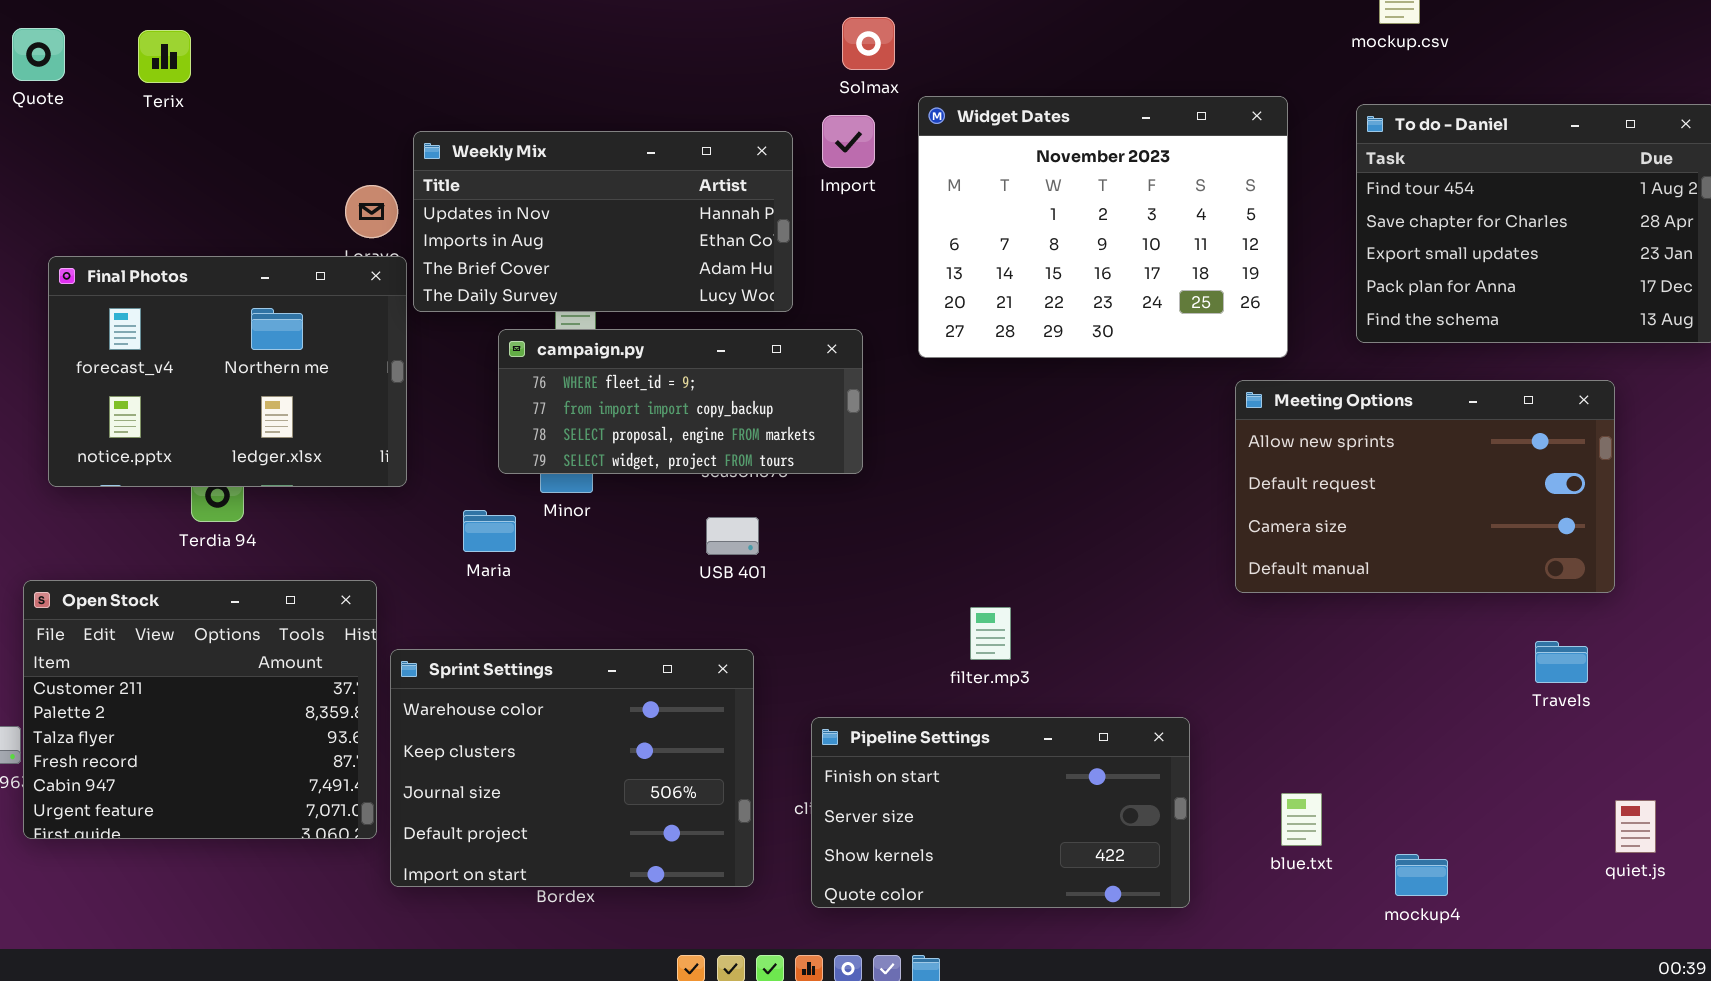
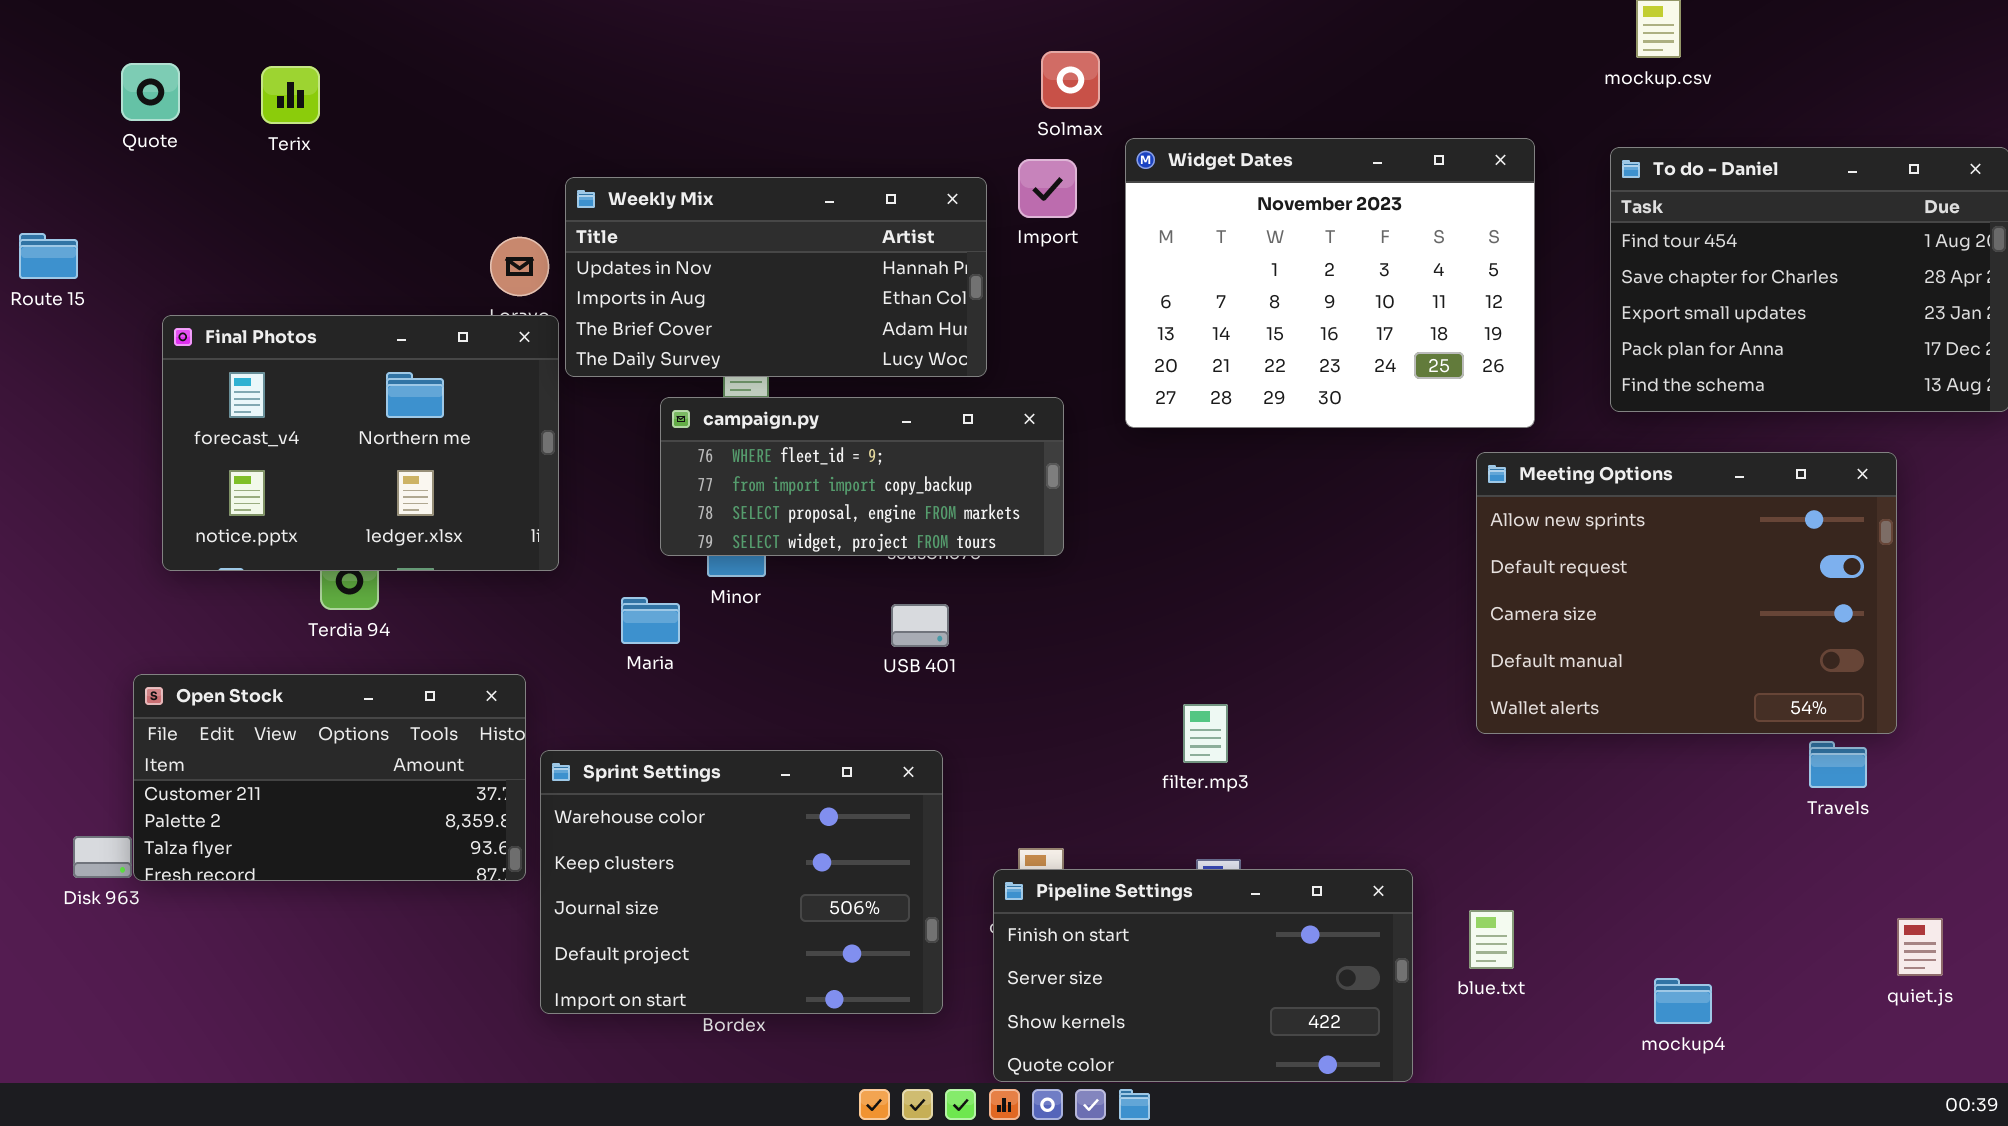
Meeting Options: [1235,380,1615,593] -> [1476,452,1897,734], resized
Open Stock: [23,580,377,839] -> [133,674,526,881], resized
Pipeline Settings: [811,717,1190,908] -> [993,869,1413,1082], moved
blue.txt: [1281,793,1322,846] -> [1469,910,1514,969], moved

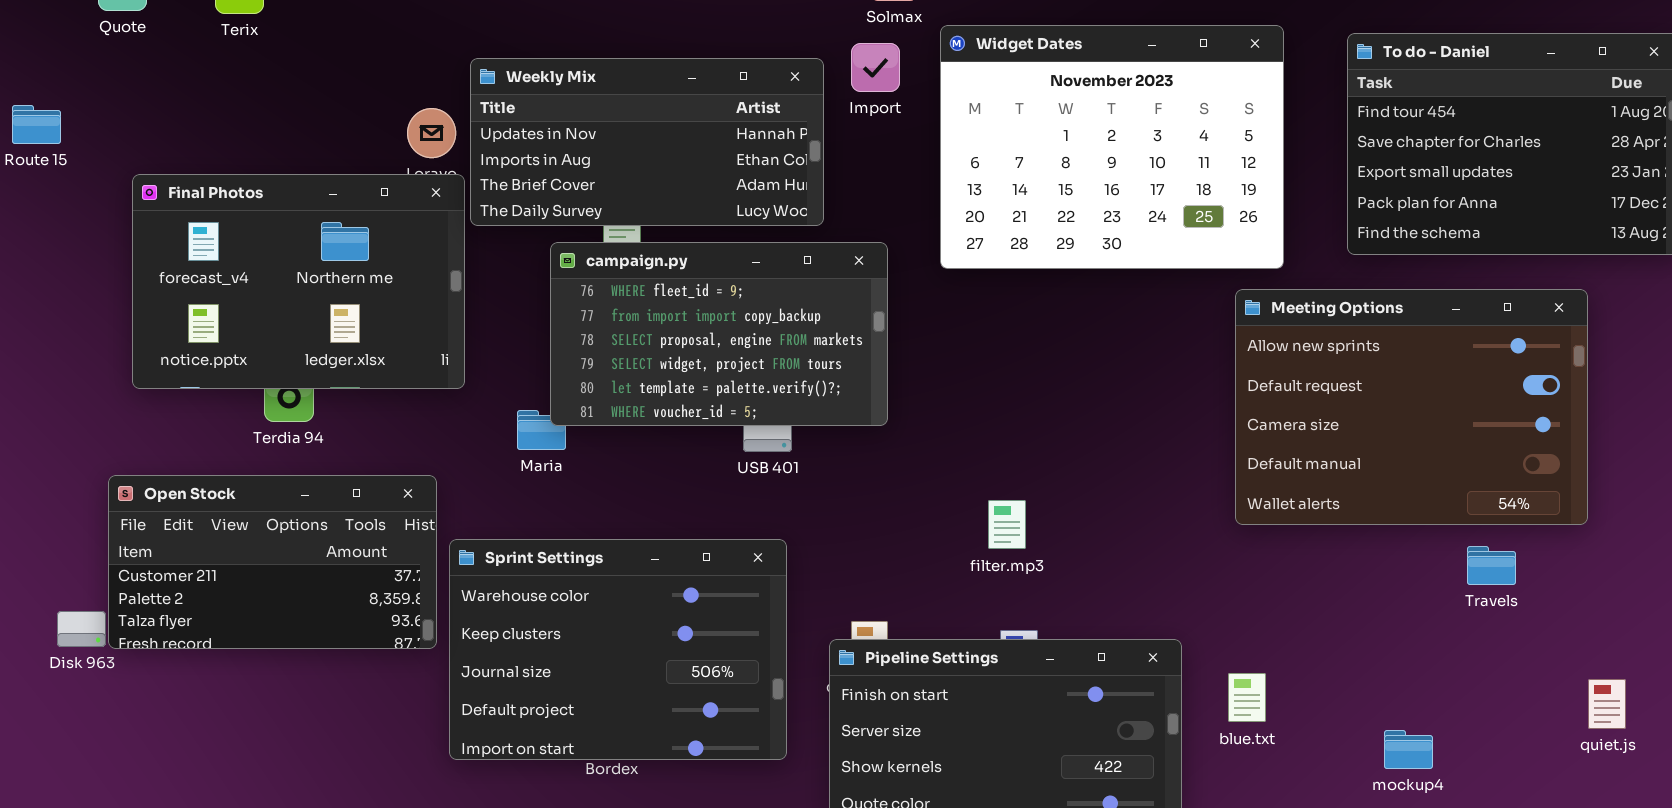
campaign.py: [660,397,1064,556] -> [550,242,888,426], resized
Travels: [1809,741,1867,788] -> [1467,546,1516,585], moved

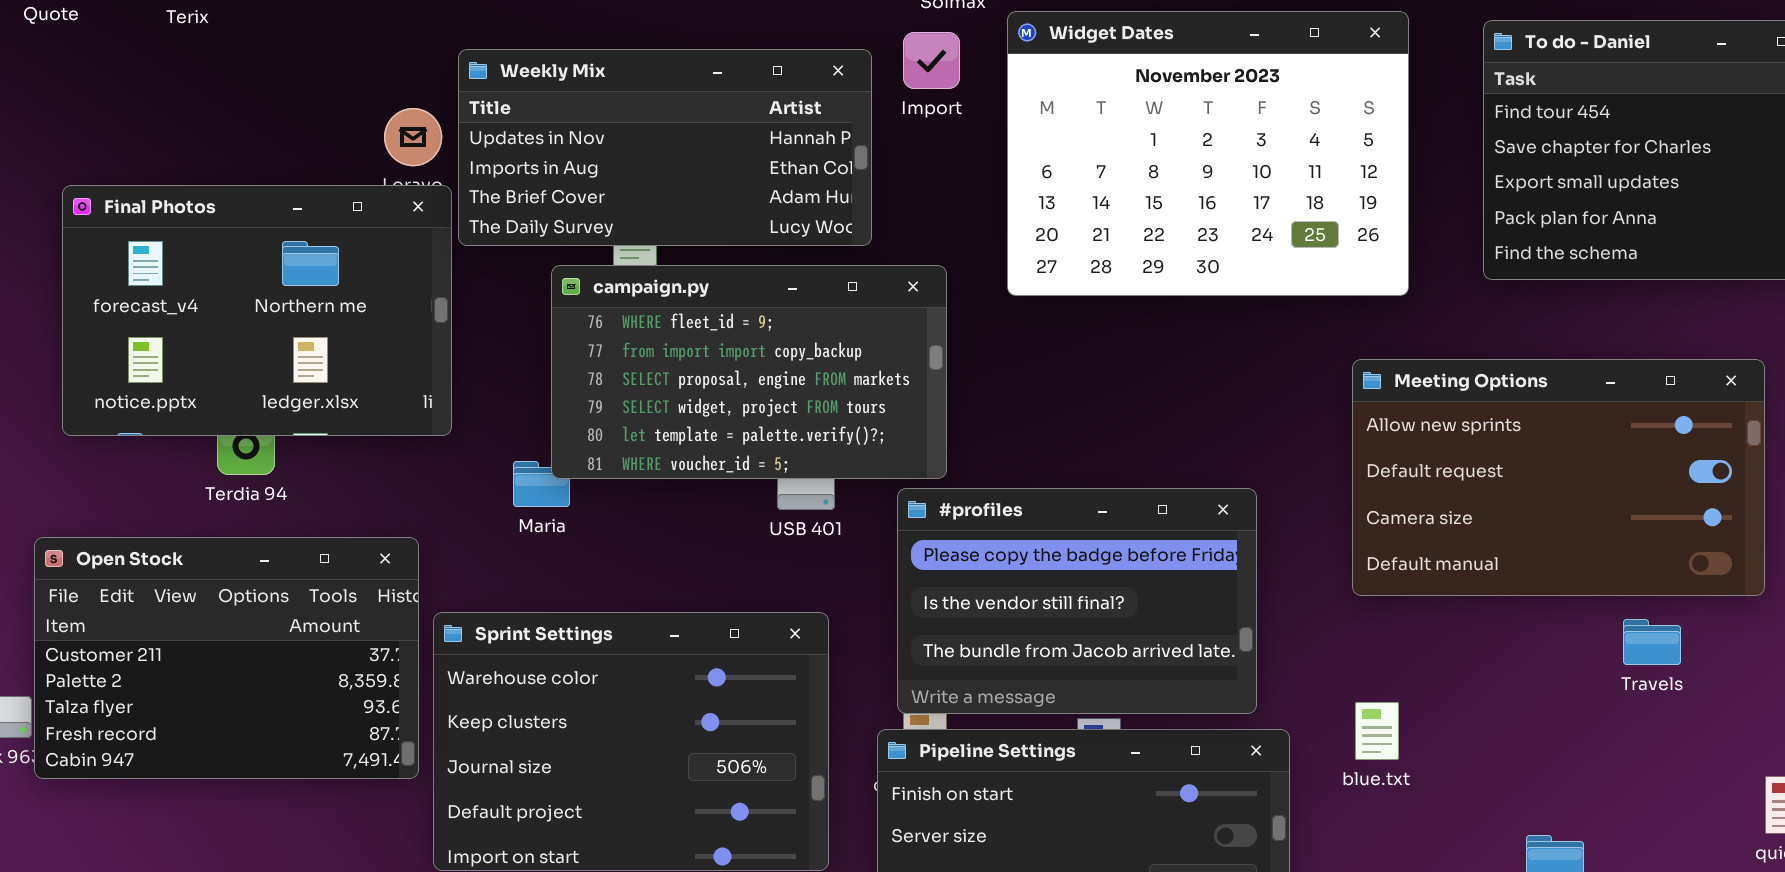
Meeting Options: [1235,289,1588,525] -> [1352,359,1765,596], resized
#profiles: none -> [897,488,1257,714], opened
Open Stock: [108,475,437,649] -> [34,537,419,779], resized
blue.txt: [1228,673,1266,722] -> [1355,702,1399,760], moved

